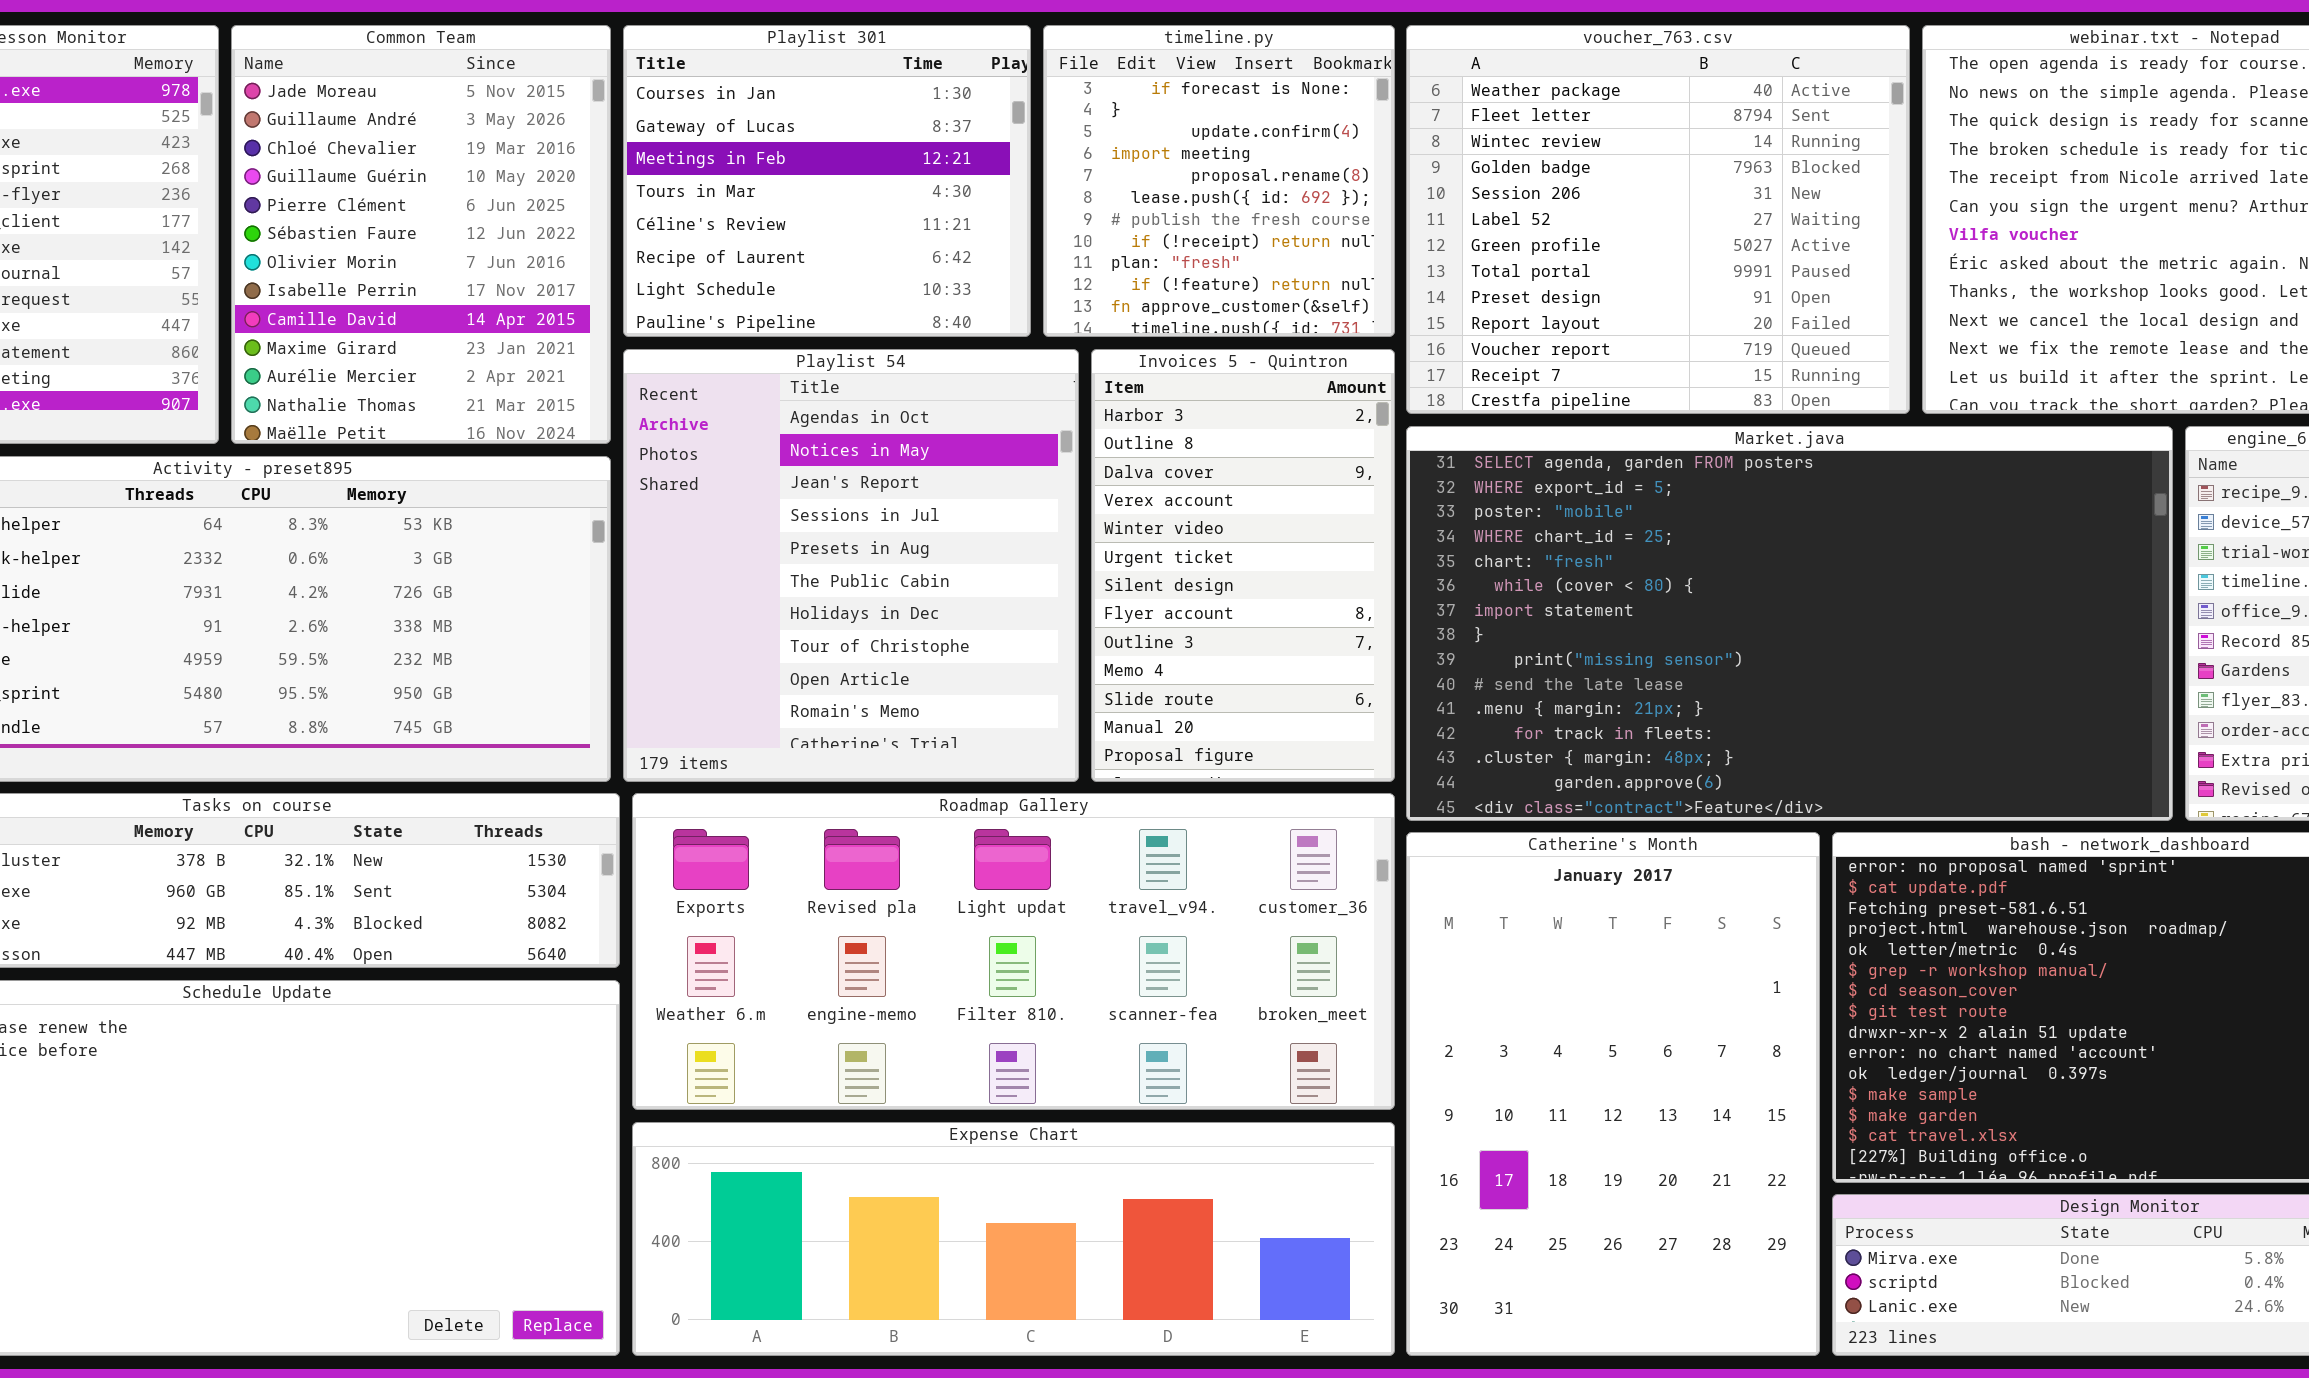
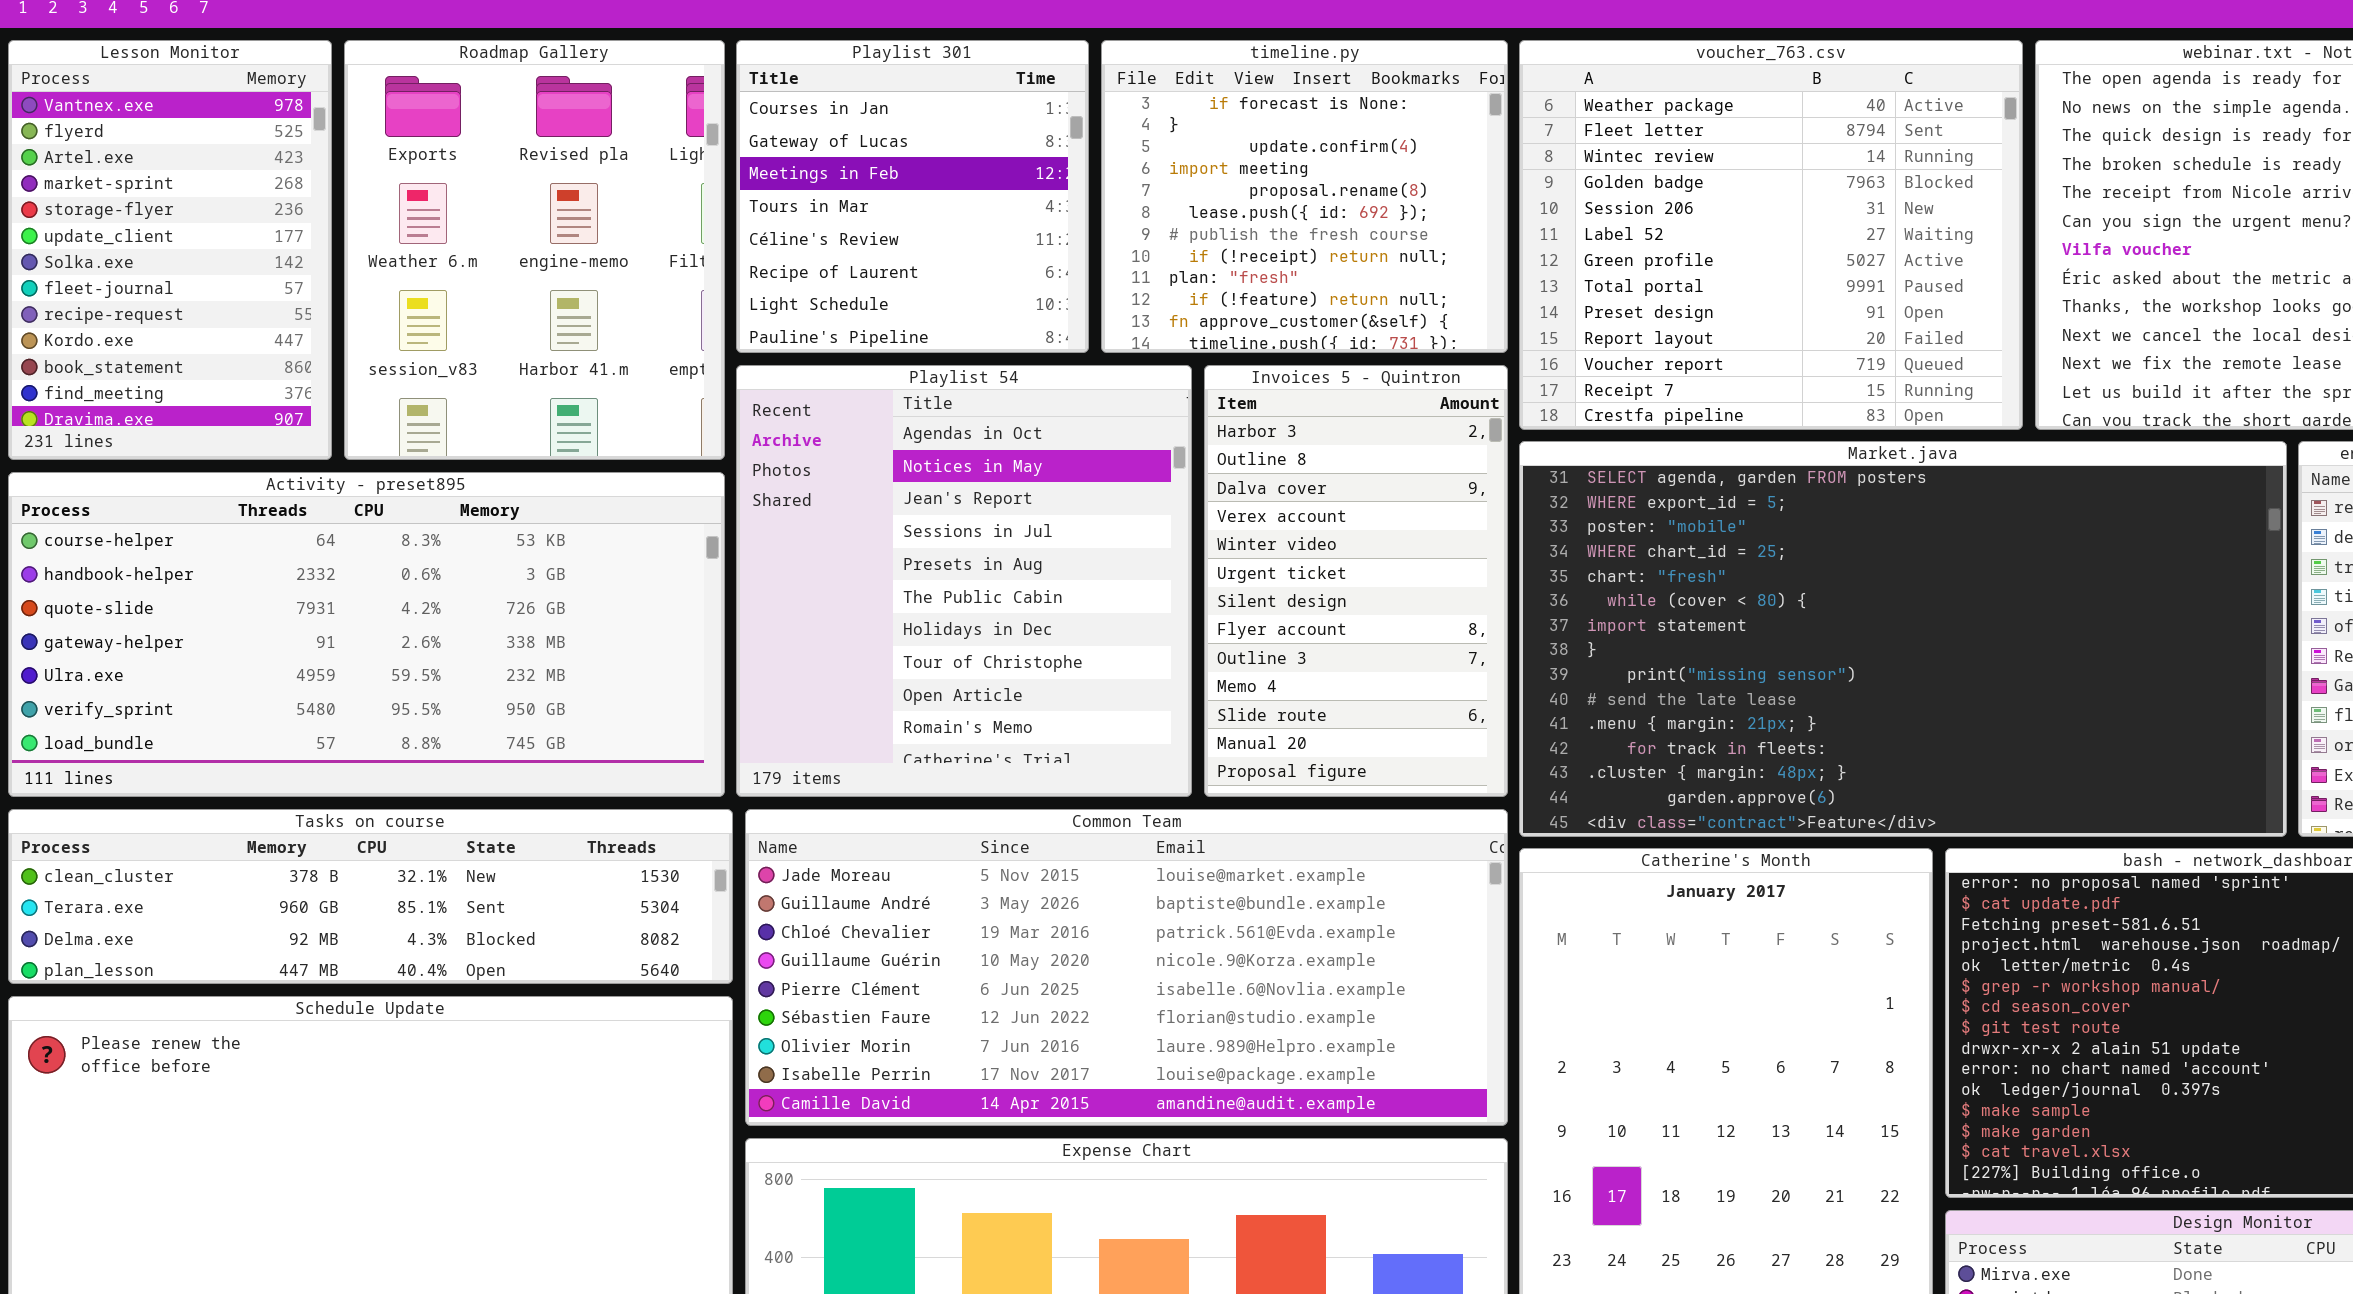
Common Team: [231,25,611,444] -> [745,809,1508,1126], moved, resized
Playlist 301: [623,25,1031,337] -> [736,40,1089,353], resized
timeline.py: [1043,25,1395,337] -> [1101,40,1508,353], resized
Roadmap Gallery: [632,793,1395,1110] -> [344,40,725,460], moved, resized

